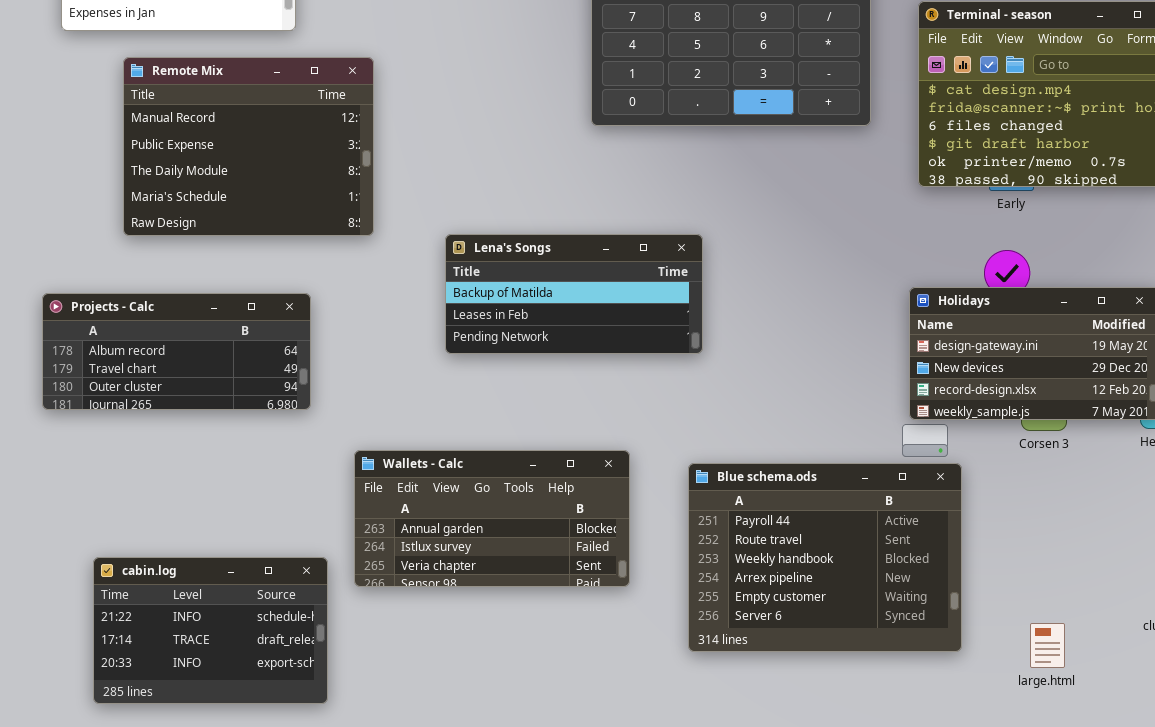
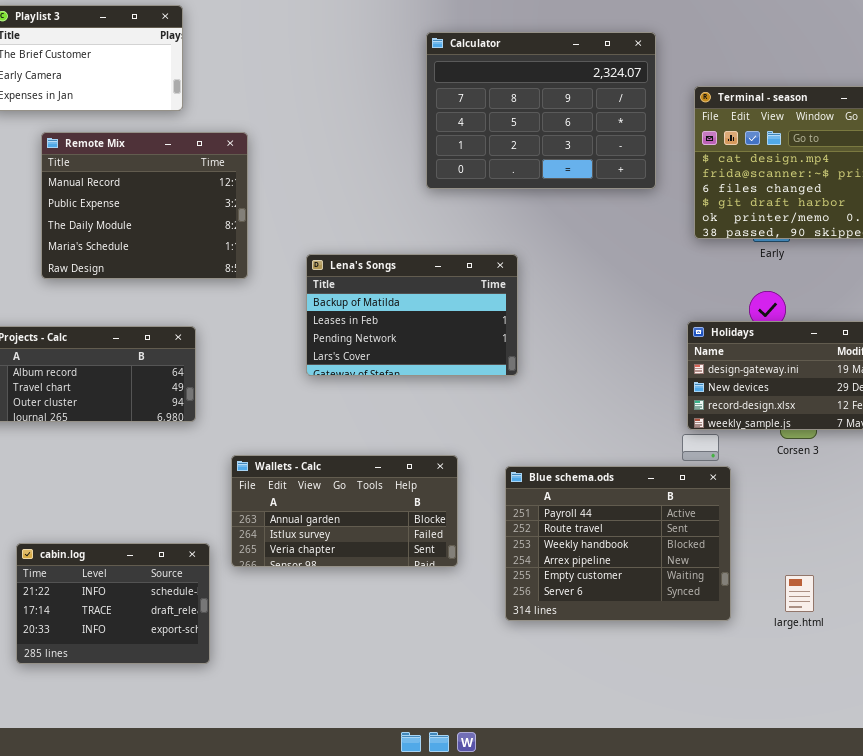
Lena's Songs: [445,234,703,354] -> [306,254,518,376], resized
large.html: [1030,623,1065,668] -> [785,575,814,612], moved

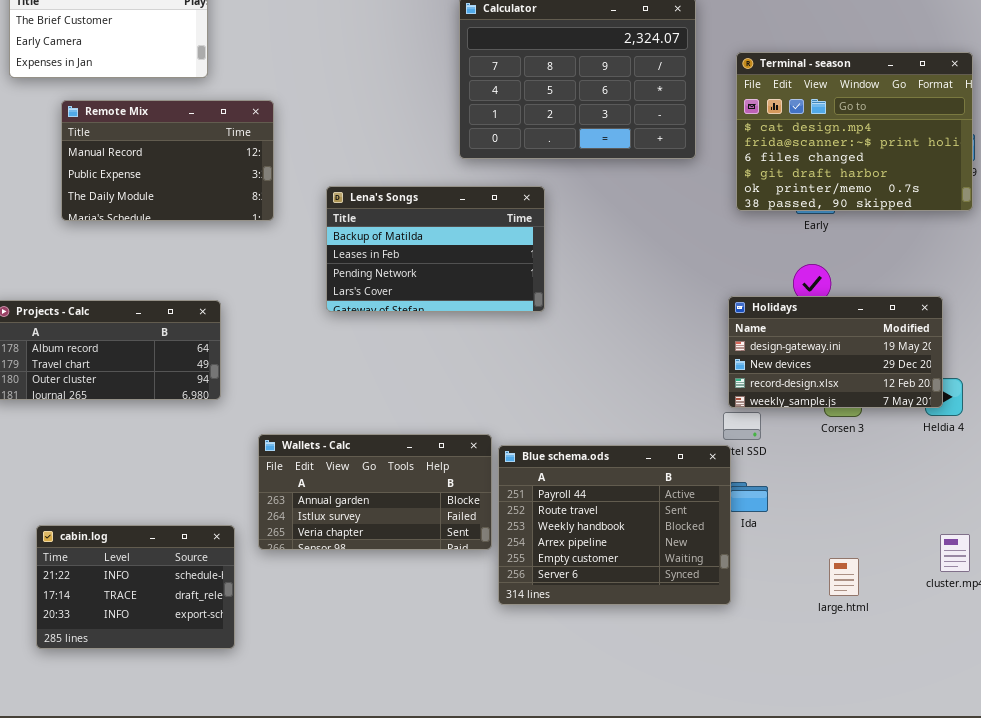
Remote Mix: [41,132,248,279] -> [61,100,274,221], resized
Lena's Songs: [306,254,518,376] -> [326,186,545,312], moved
Blue schema.ods: [505,466,731,621] -> [498,445,731,605], moved

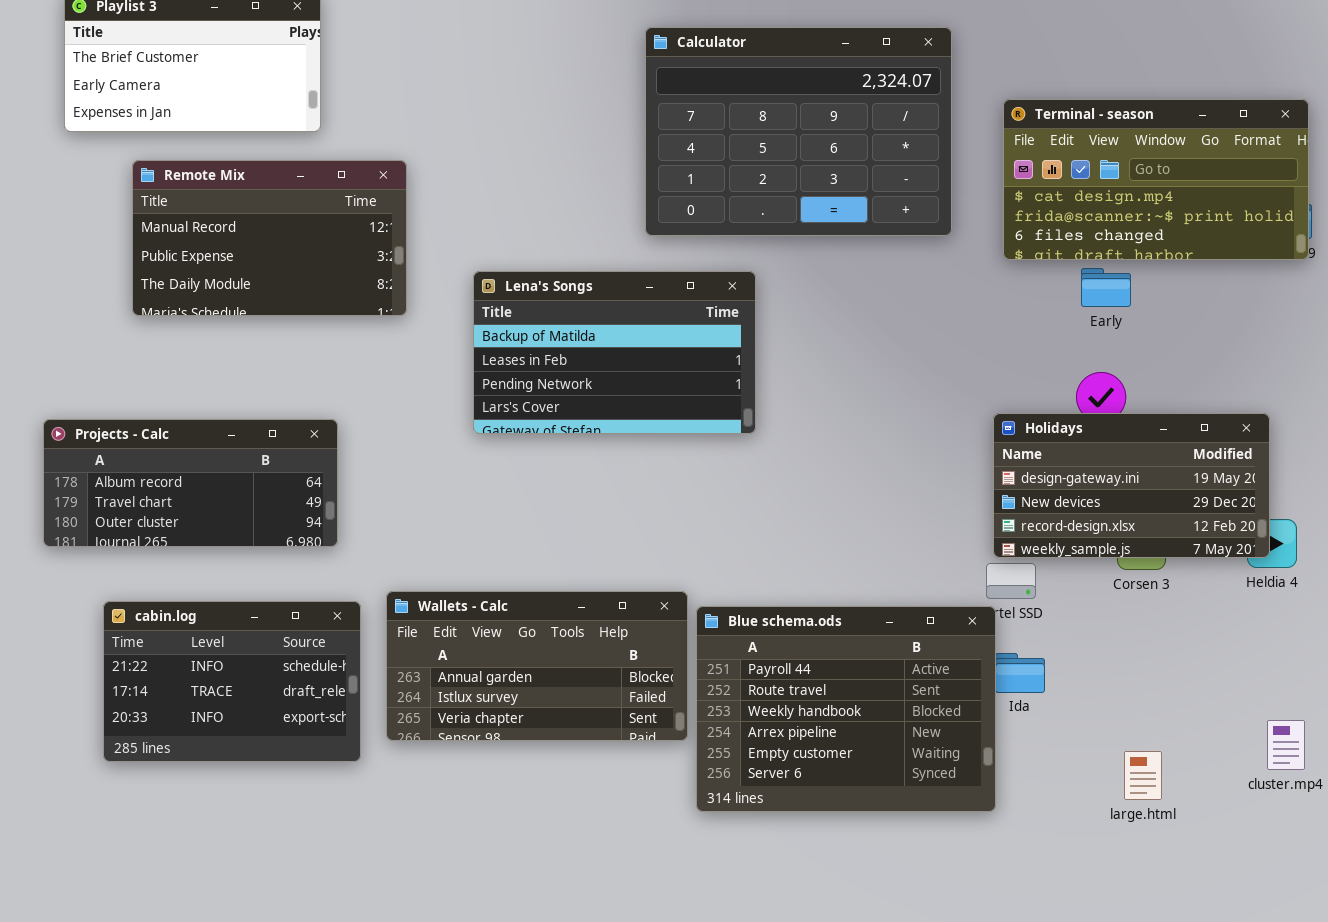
Terminal - season: [736,52,973,211] -> [1003,99,1309,260], resized
cabin.log: [36,525,235,649] -> [103,601,361,762], moved

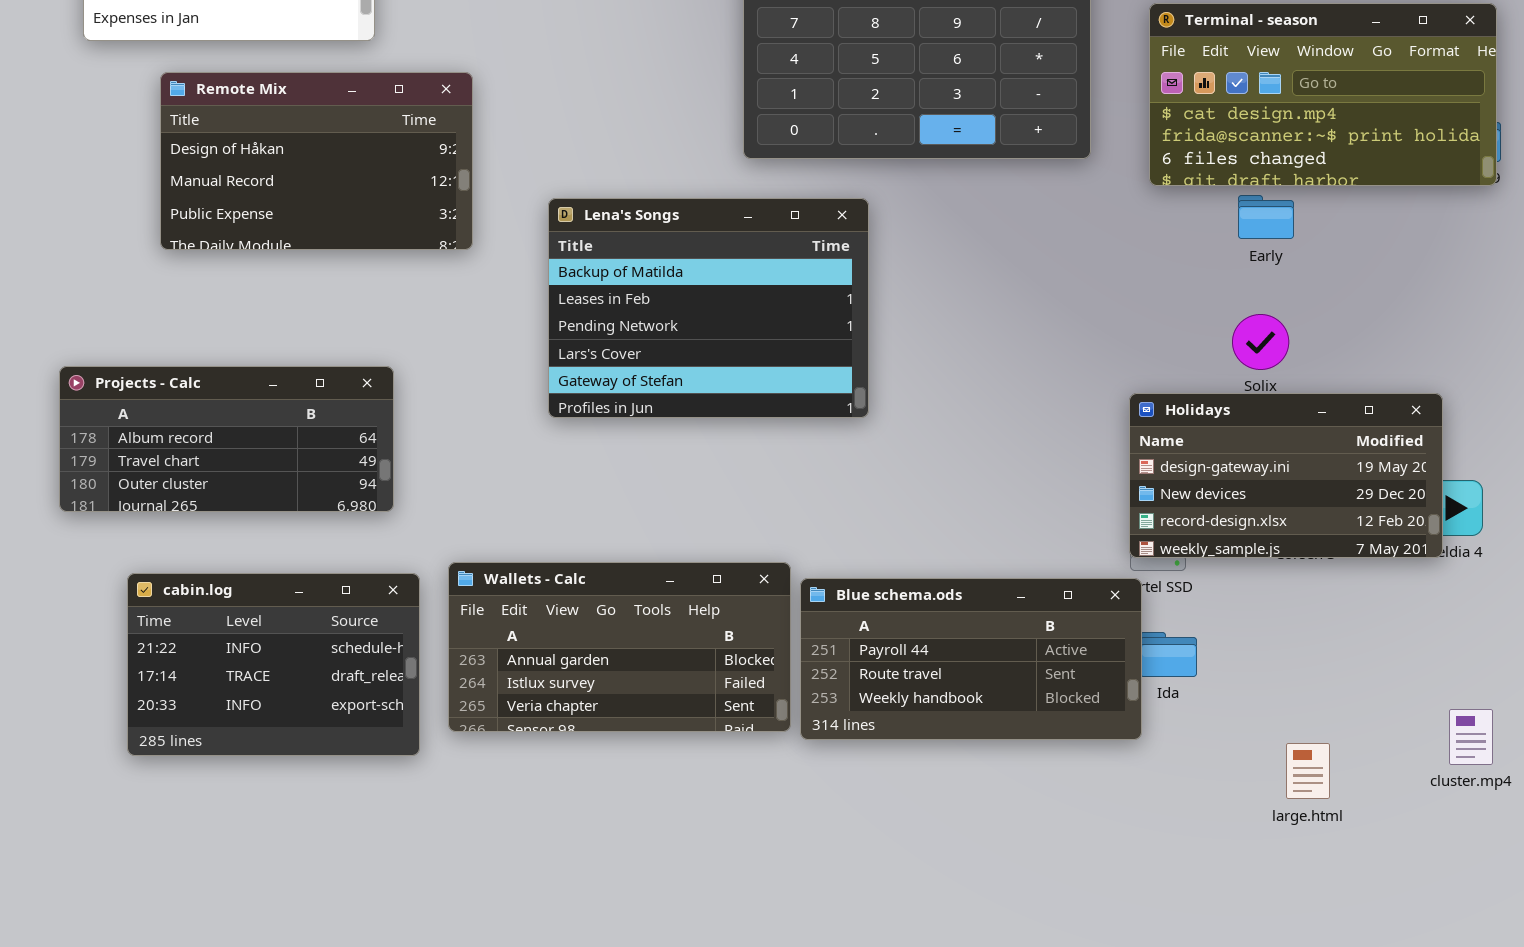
Remote Mix: [132,160,407,316] -> [160,72,473,250], scrolled up 1 row
Lena's Songs: [473,271,756,434] -> [548,198,869,418], resized
Holidays: [993,413,1270,558] -> [1129,393,1443,558], moved
Blue schema.ods: [696,606,996,812] -> [800,578,1142,740], resized

